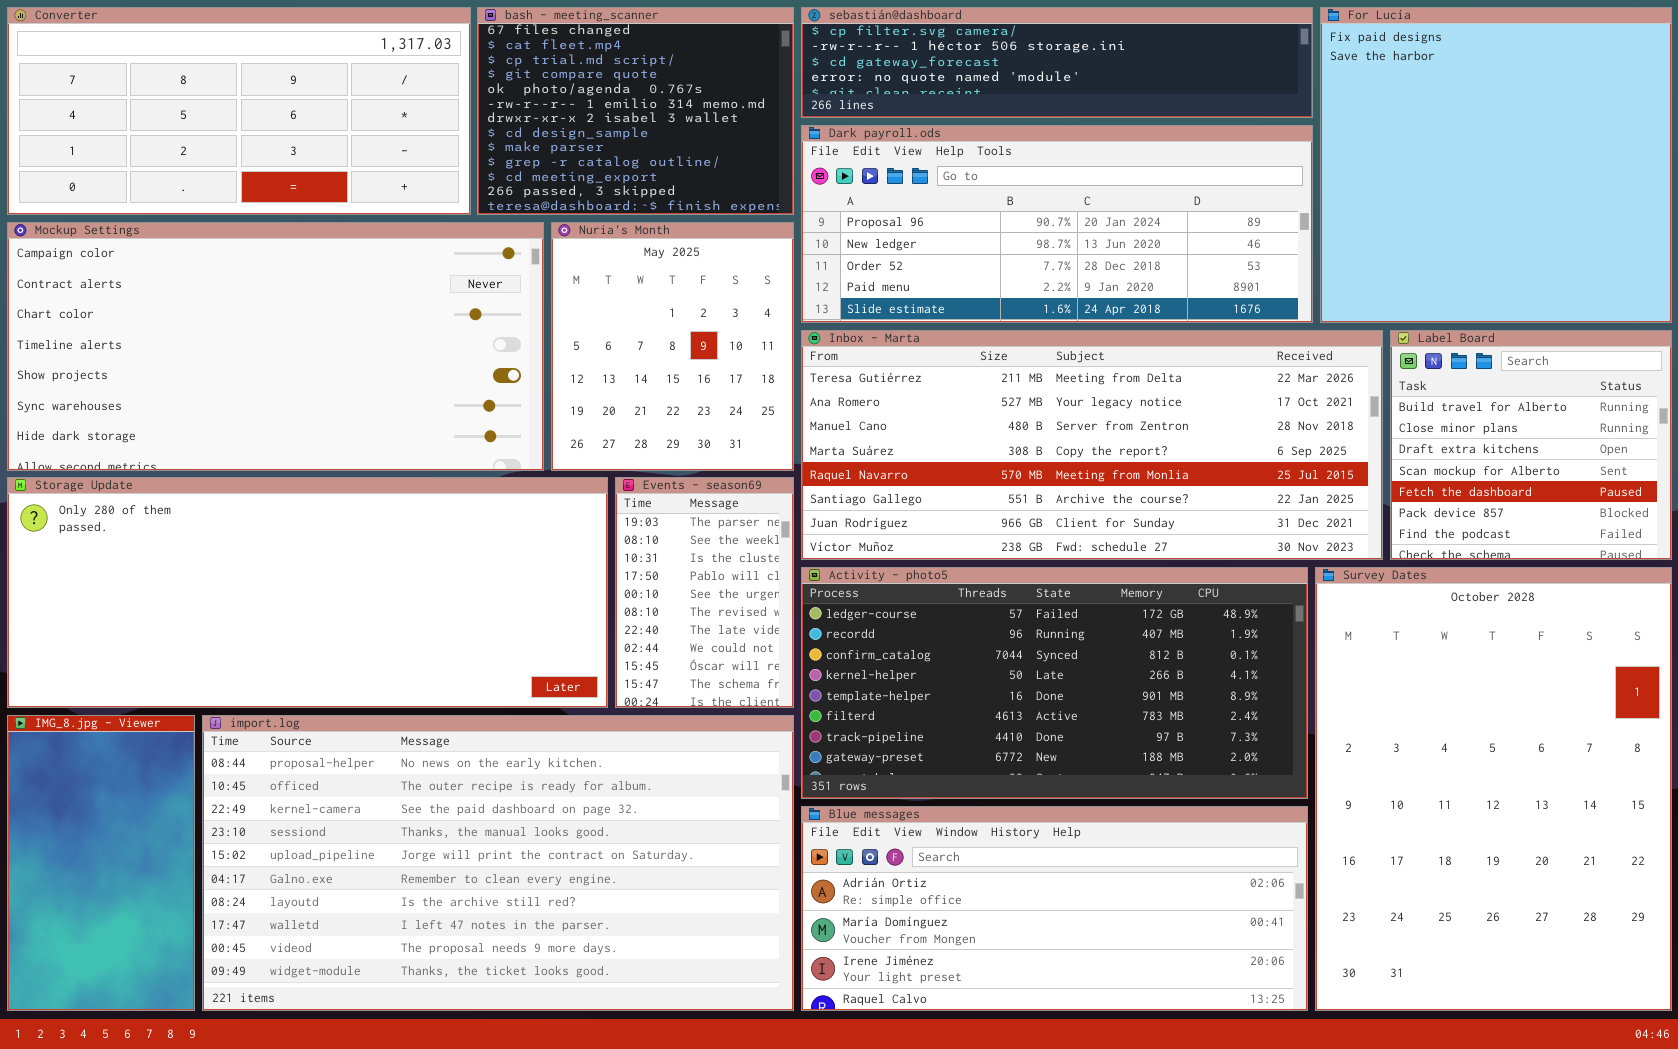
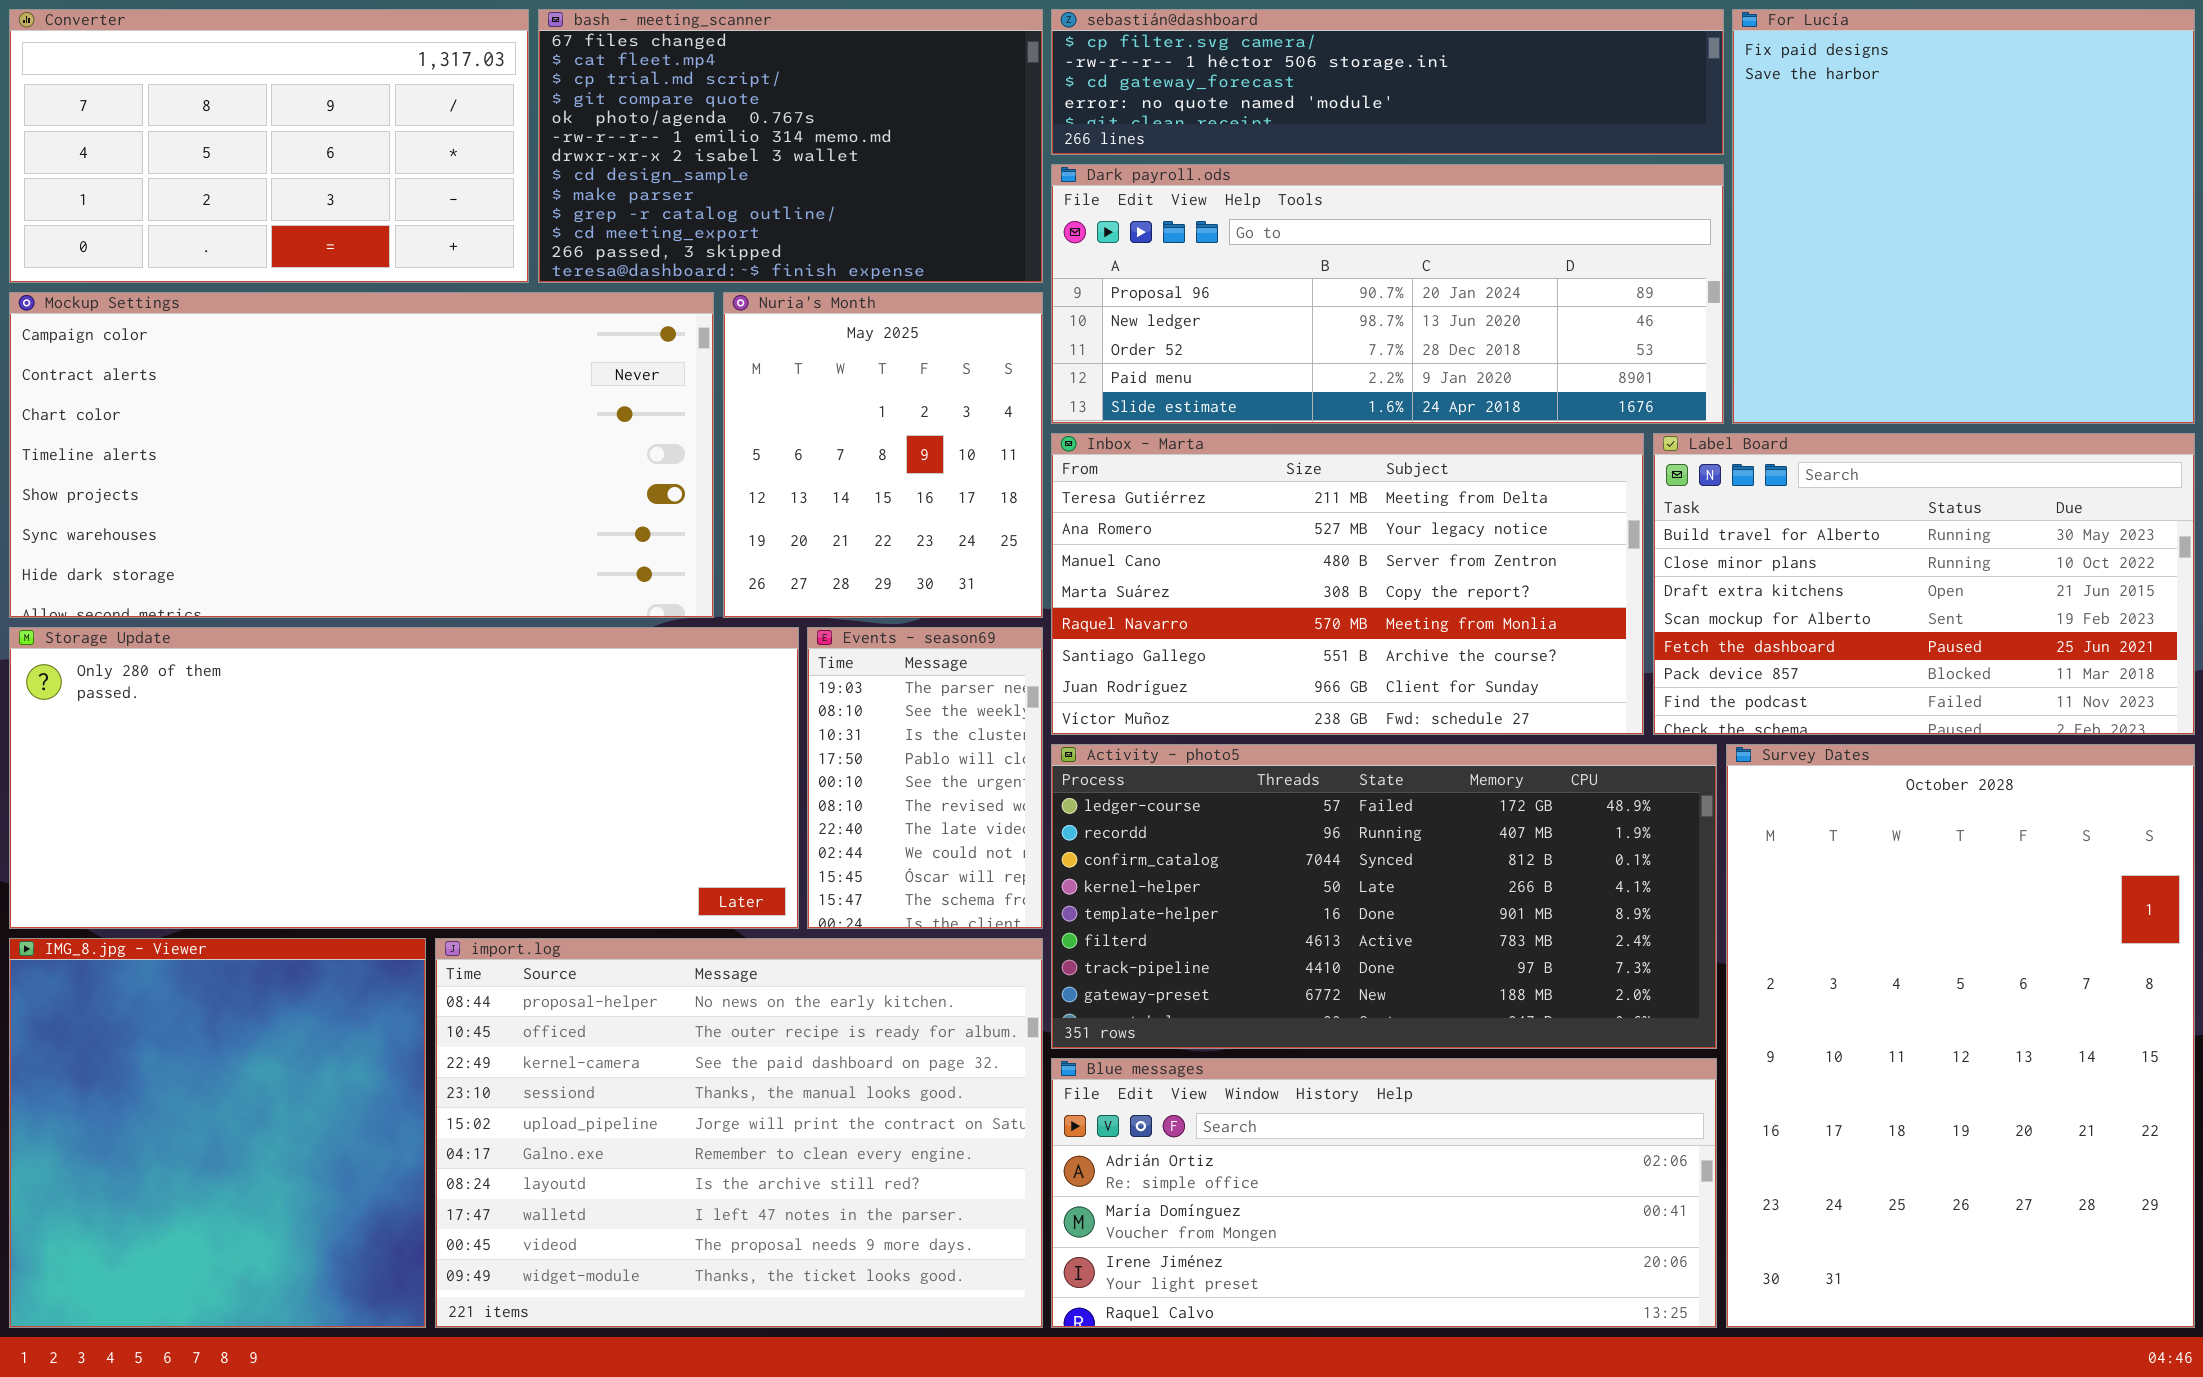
Converter: [7,7,471,215] -> [9,9,529,283], resized
bash - meeting_scanner: [477,7,794,215] -> [538,9,1043,283], resized
Inbox - Marta: [801,330,1383,560] -> [1051,433,1644,735], resized
Label Board: [1390,330,1672,560] -> [1653,433,2195,735], resized
IMG_8.jpg - Viewer: [7,715,195,1011] -> [9,938,426,1328], resized
import.log: [202,715,794,1011] -> [435,938,1043,1328], resized

